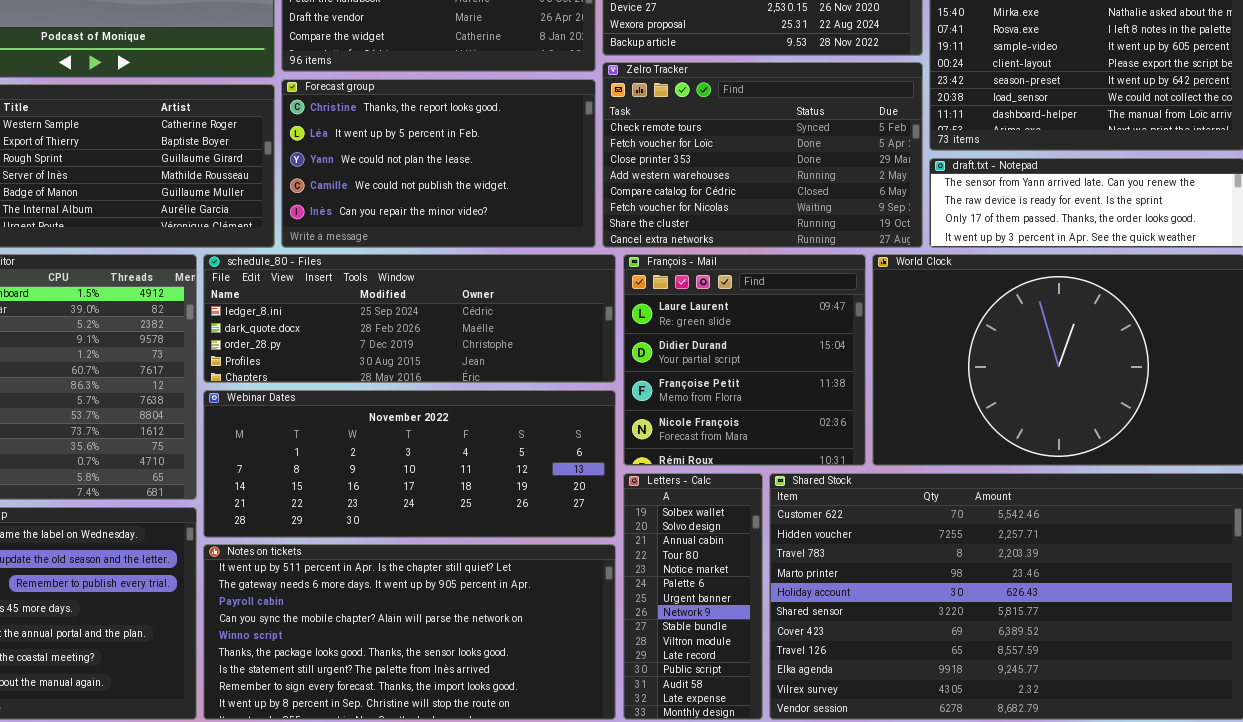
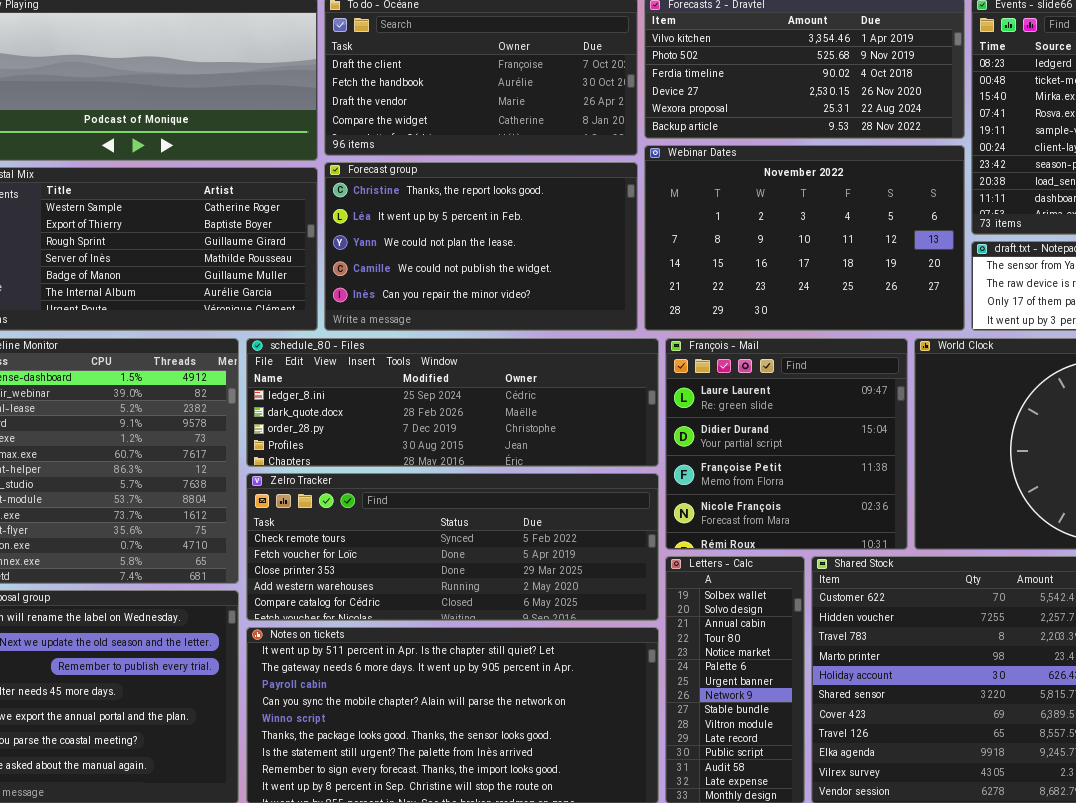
Zelro Tracker: [602,62,923,248] -> [246,473,659,621], moved, resized
Webinar Dates: [203,390,616,538] -> [644,145,965,331], moved, resized

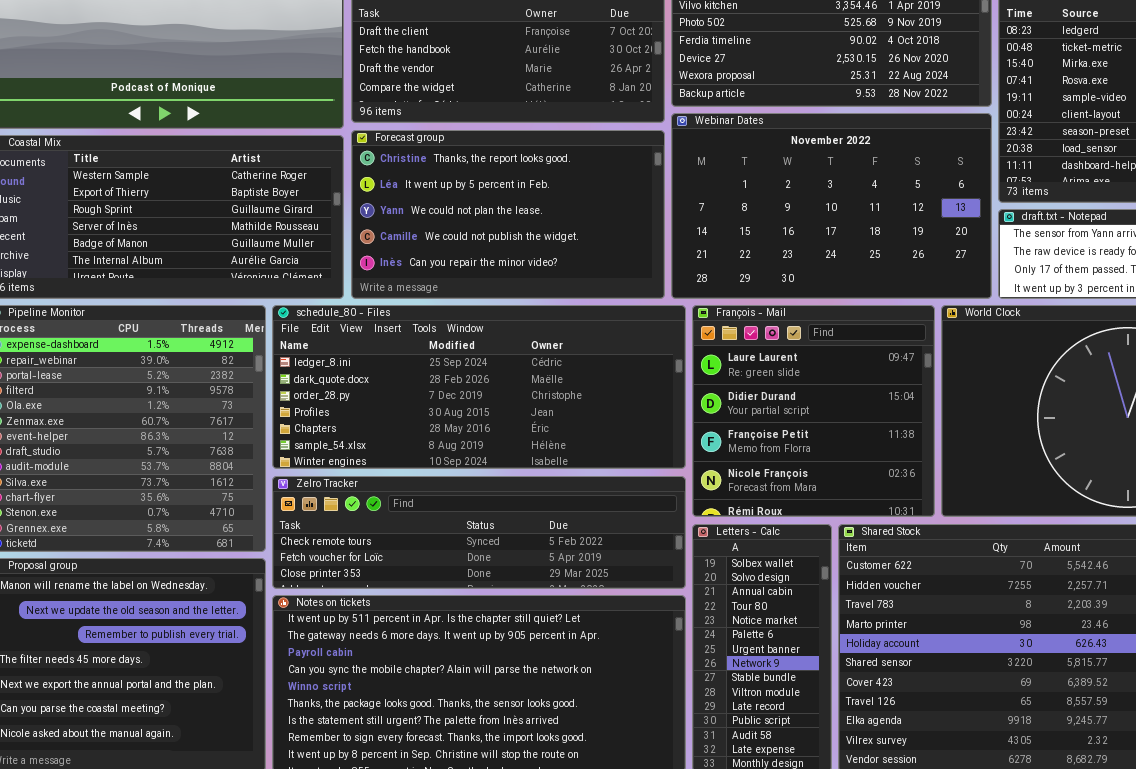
schedule_80 - Files: [246,338,659,467] -> [272,305,686,469], resized
Zelro Tracker: [246,473,659,621] -> [272,476,686,589], resized

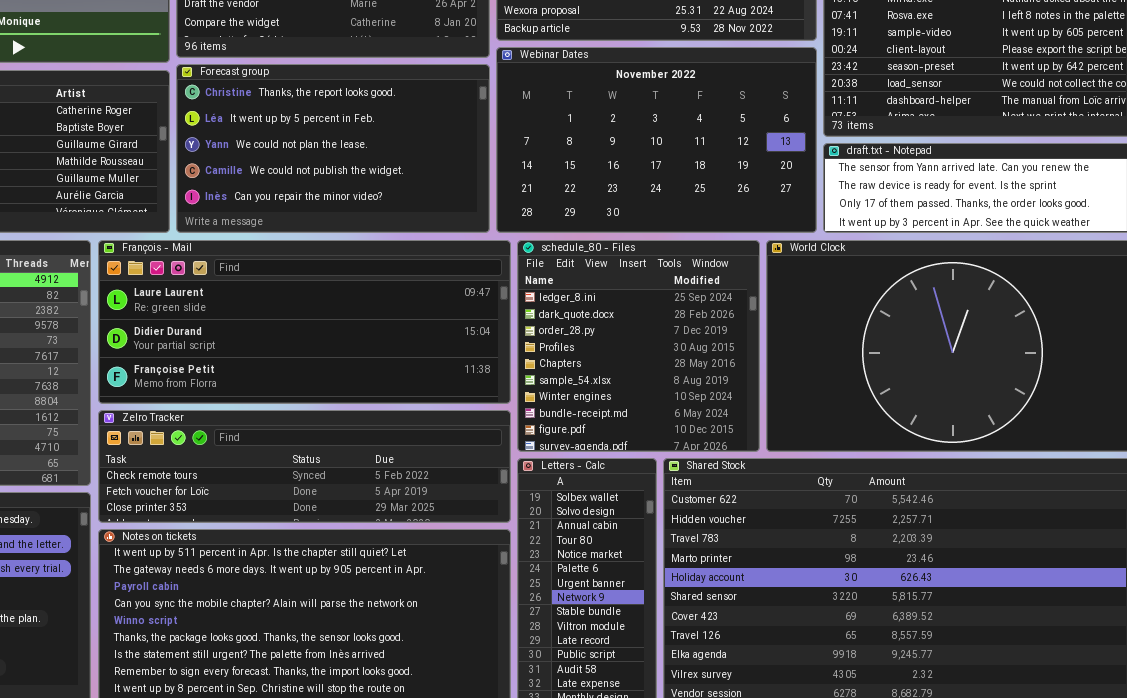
schedule_80 - Files: [272,305,686,469] -> [517,240,760,452], moved, resized
François - Mail: [692,305,935,517] -> [98,240,511,404], moved, resized

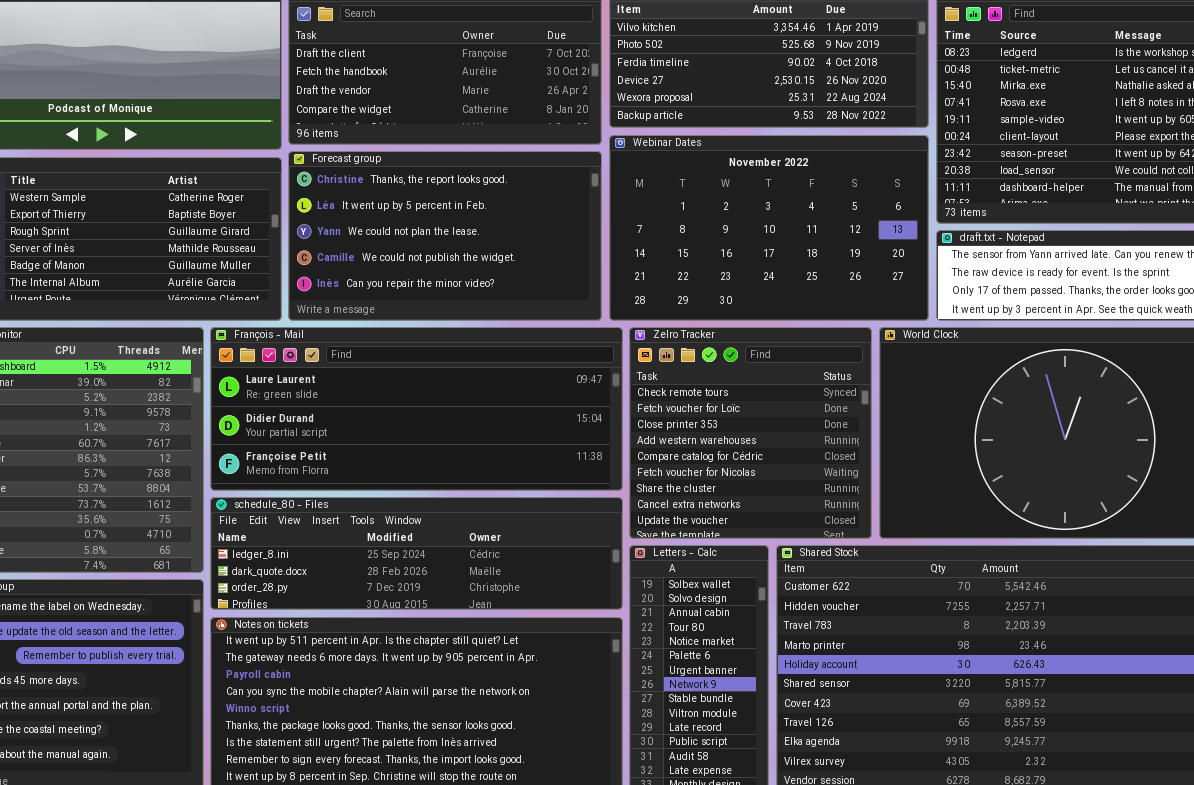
schedule_80 - Files: [517,240,760,452] -> [210,497,623,610], moved, resized
Zelro Tracker: [98,410,511,523] -> [629,327,872,539], moved, resized

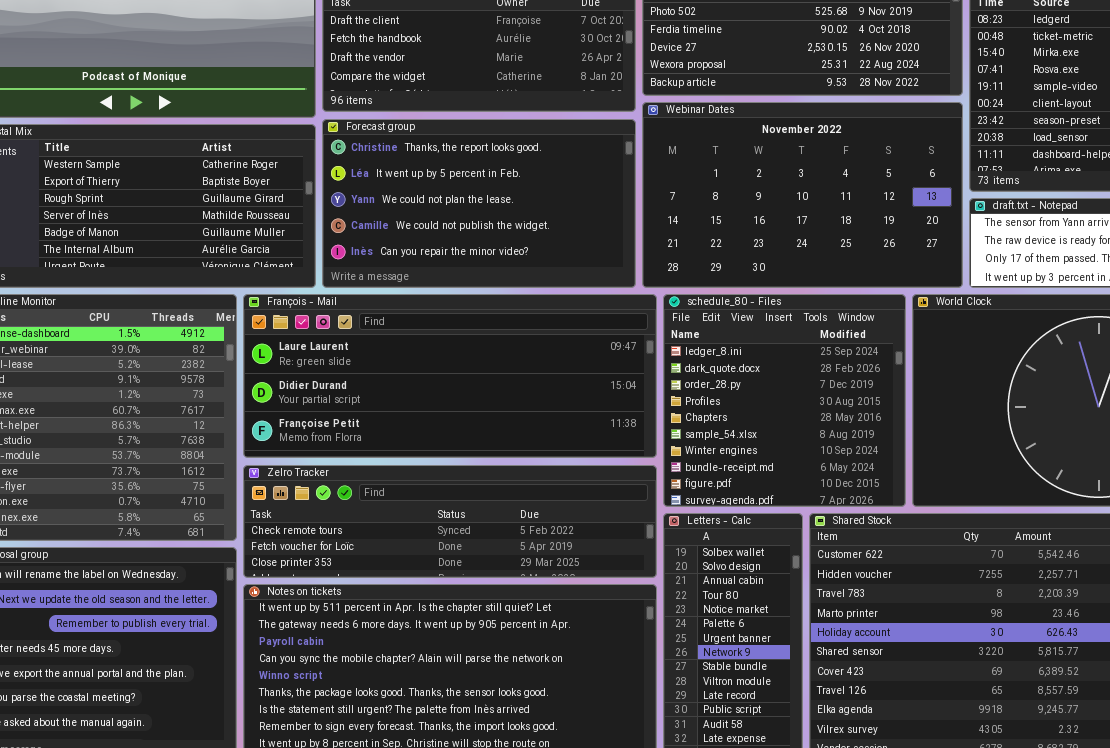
Zelro Tracker: [629,327,872,539] -> [243,465,657,578], moved, resized
schedule_80 - Files: [210,497,623,610] -> [663,294,906,507], moved, resized

